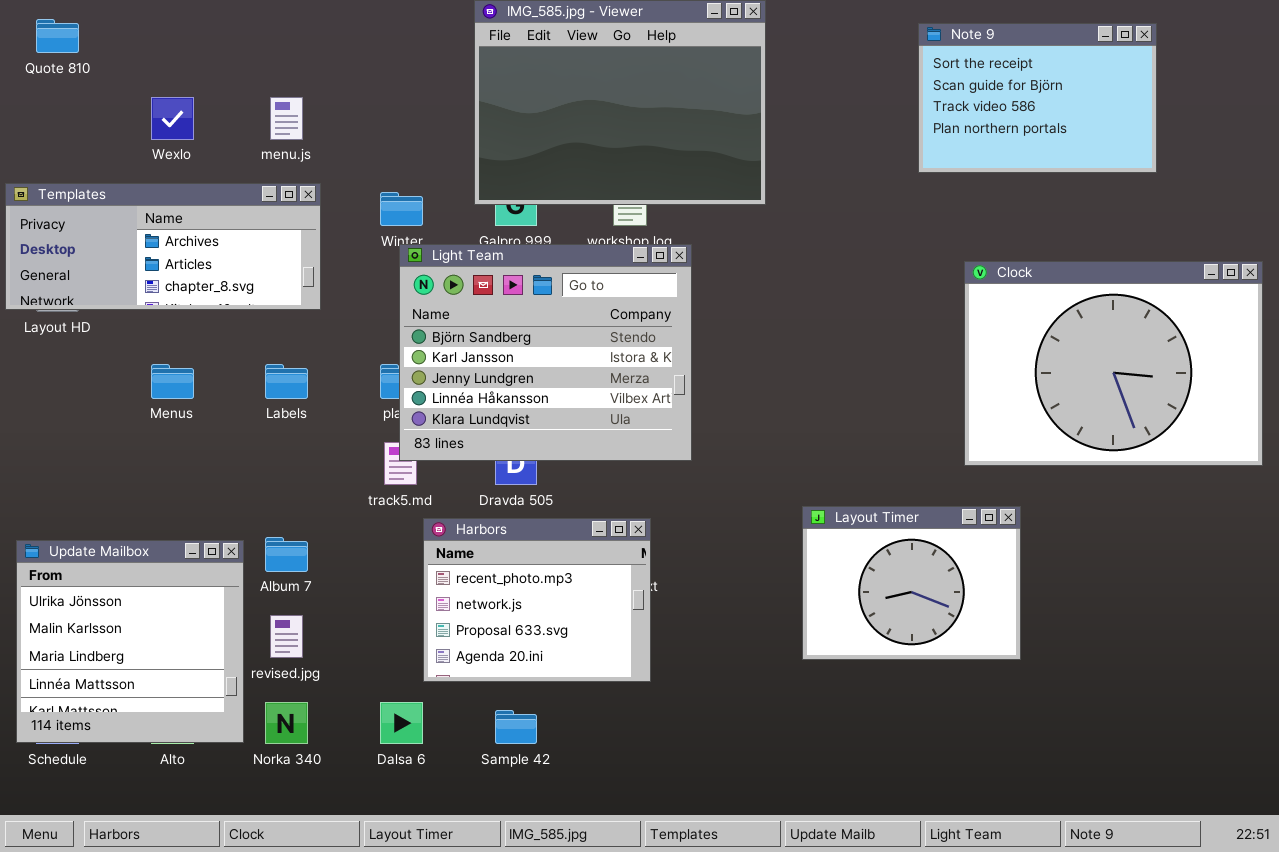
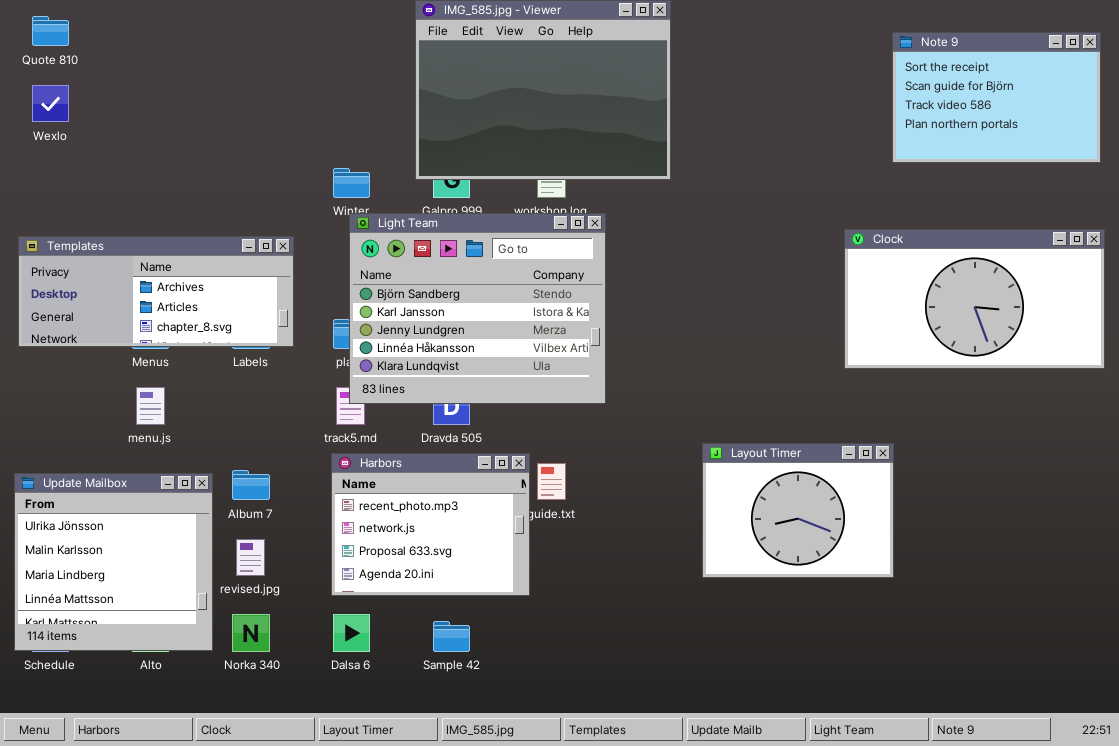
Note 9: [918,23,1157,173] -> [892,32,1101,163], moved
Wexlo: [151,97,194,140] -> [32,85,69,122], moved
menu.js: [270,97,303,140] -> [136,387,165,425], moved
Templates: [5,183,321,310] -> [18,236,294,347], moved
Clock: [964,261,1263,466] -> [844,229,1105,369], resized
Harbors: [423,518,651,682] -> [331,453,530,596], moved

